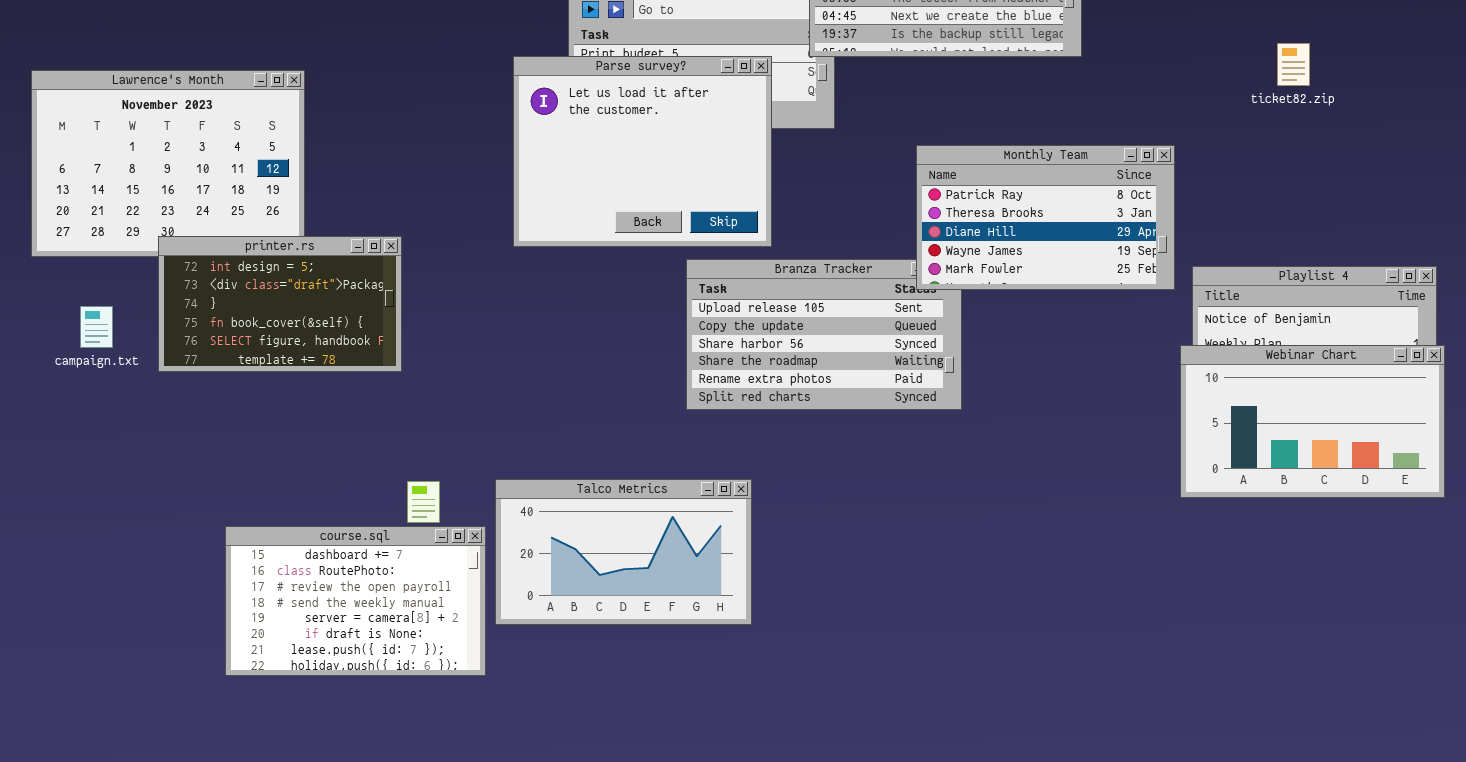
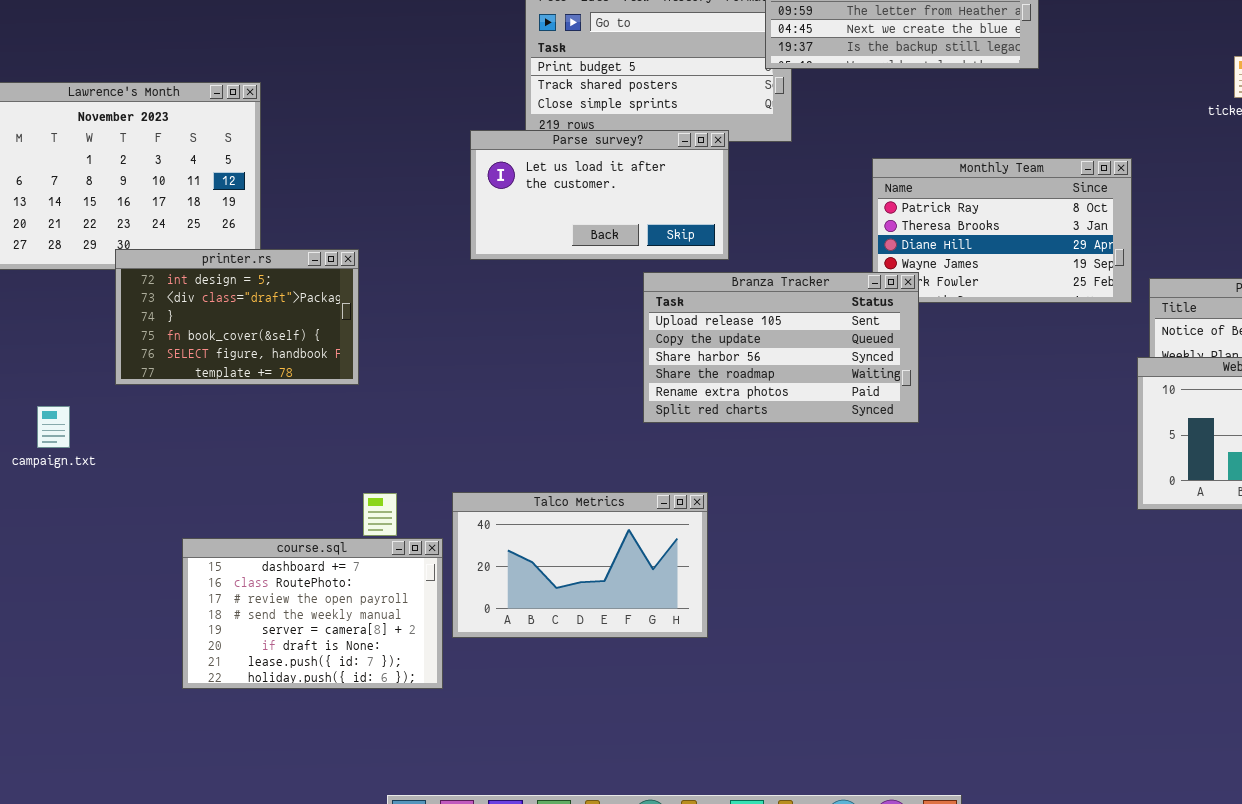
Parse survey?: [513,56,772,247] -> [470,130,729,260], resized
Branza Tracker: [686,259,962,410] -> [643,272,919,423], raised
campaign.txt: [80,306,113,348] -> [37,406,70,448], moved

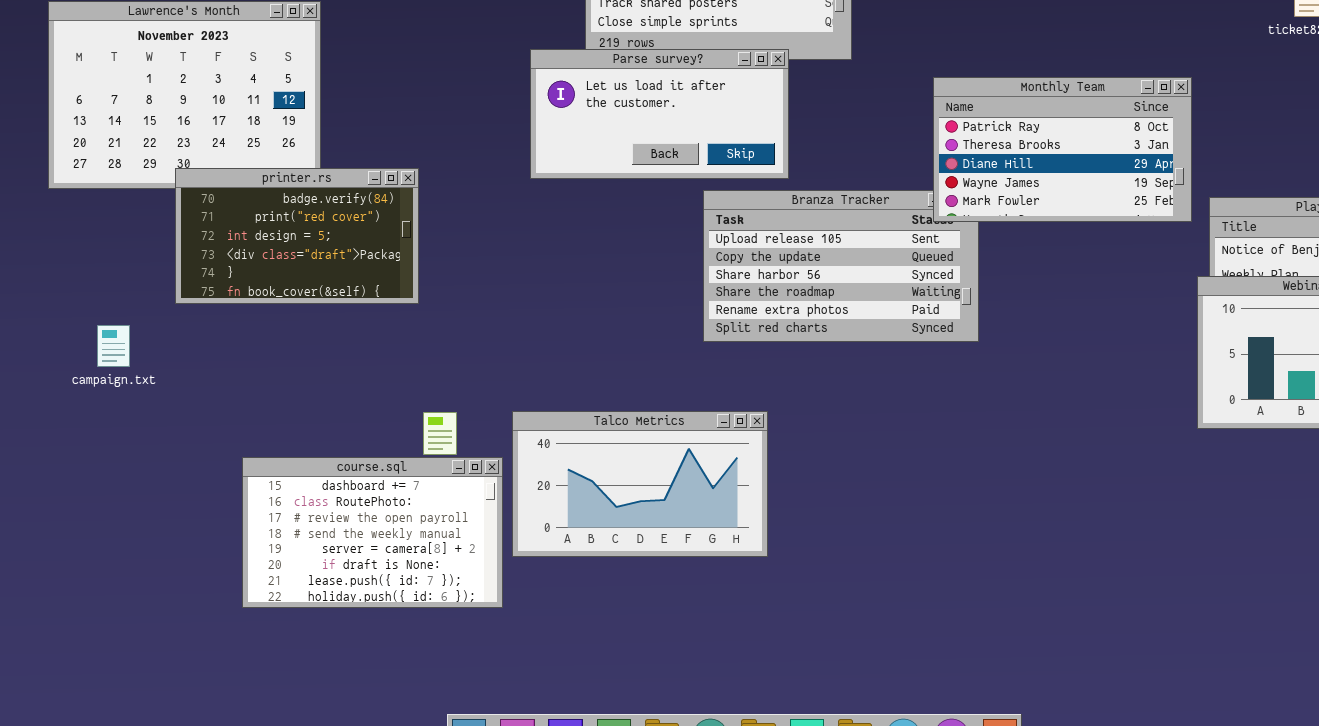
Monthly Team: [872,158,1132,303] -> [933,77,1192,222], raised
printer.rs: [115,249,359,385] -> [175,168,419,304], scrolled up 2 rows

